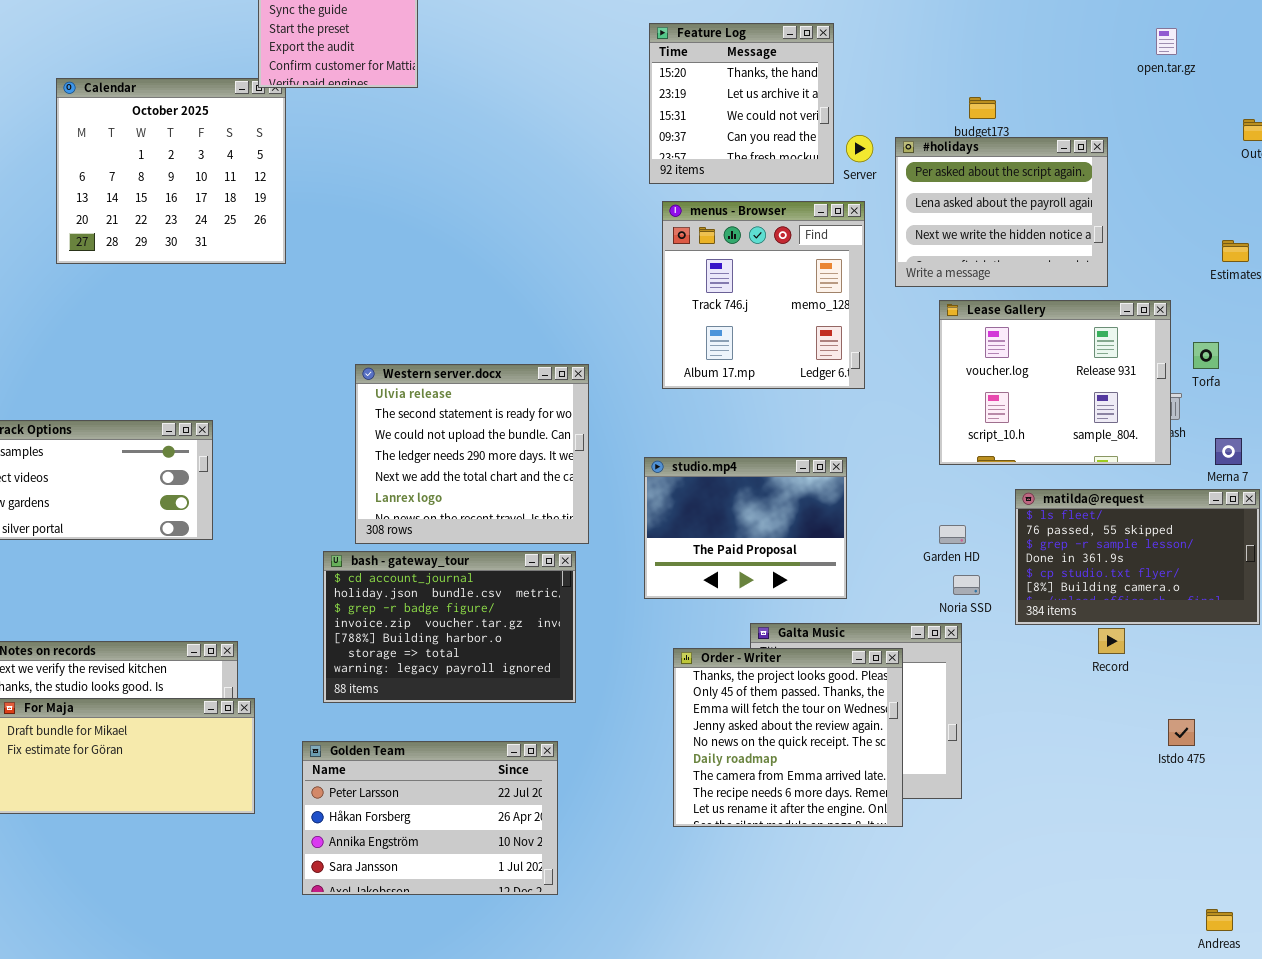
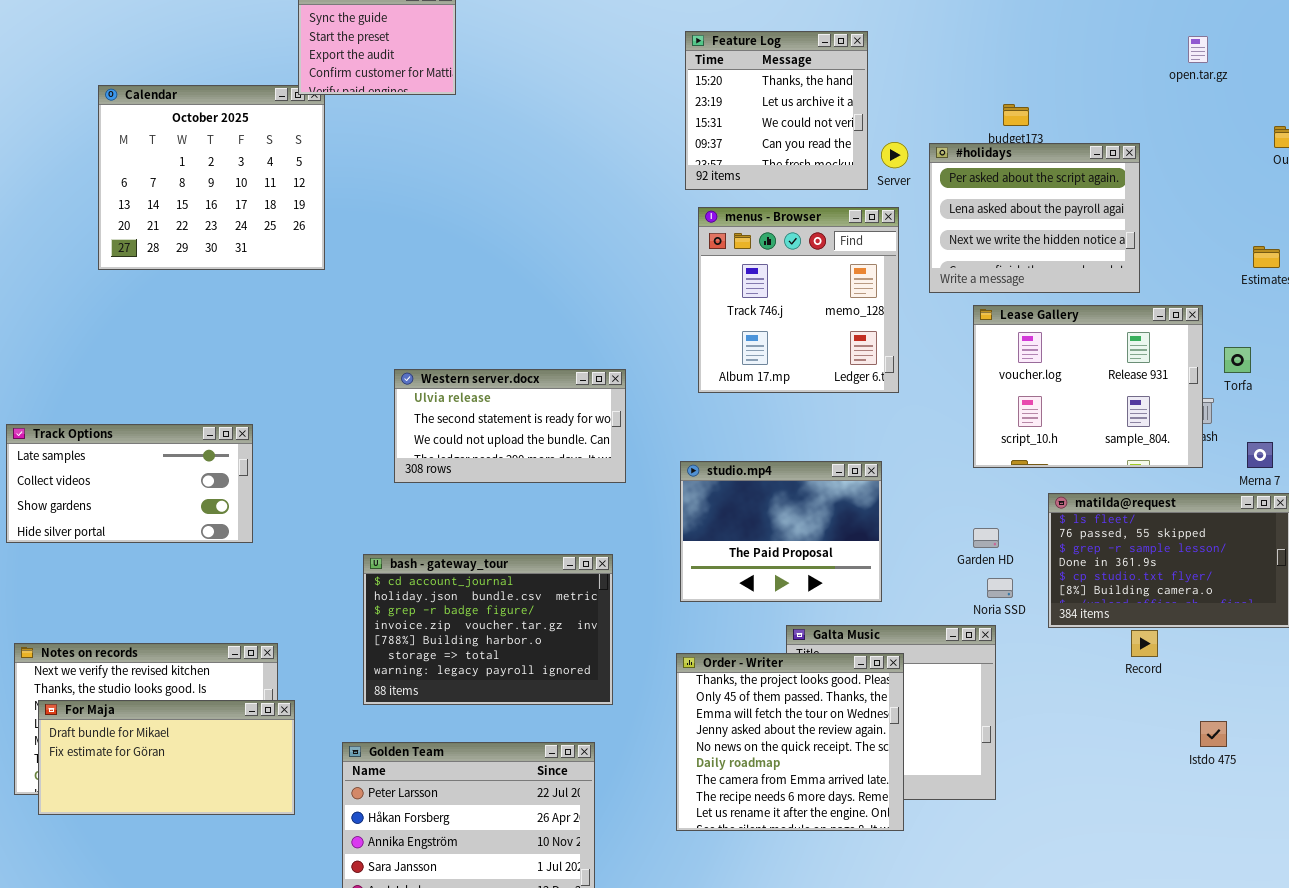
Western server.docx: [355,364,589,544] -> [394,369,626,483], resized
Order - Writer: [673,648,903,827] -> [676,653,904,831], moved

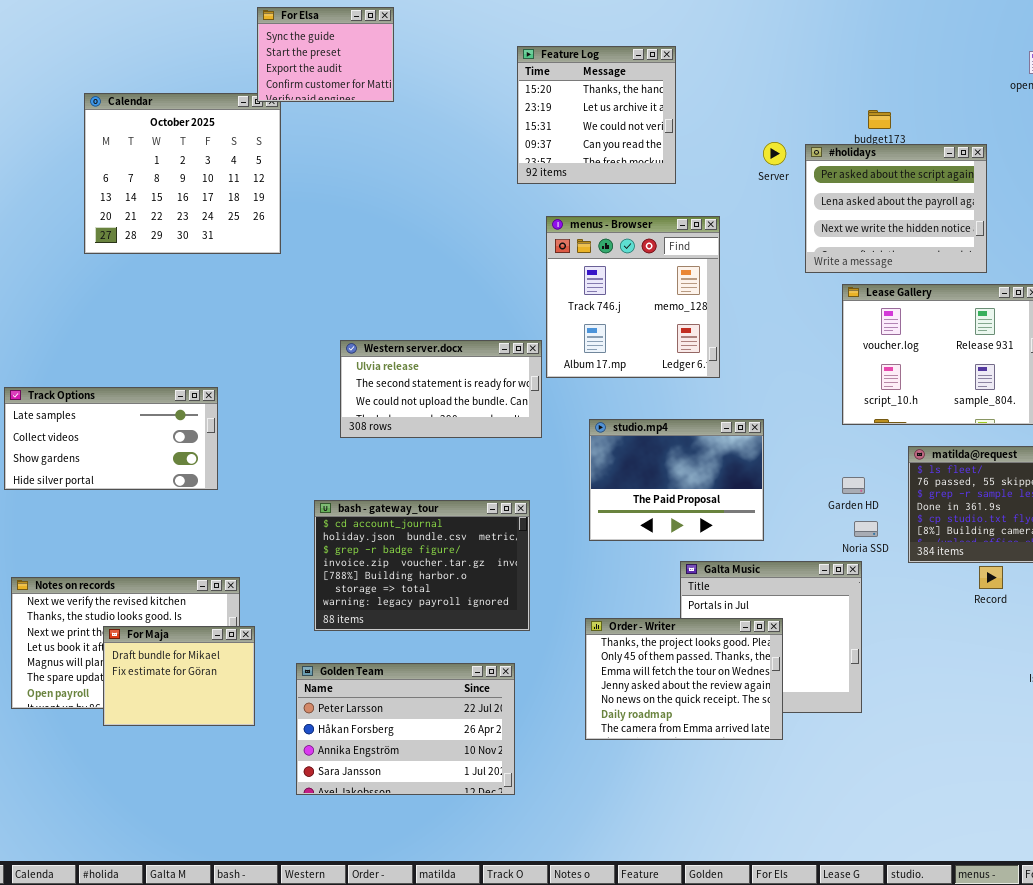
Feature Log: [685,31,868,190] -> [517,46,676,184], moved
menus - Browser: [698,207,899,393] -> [546,216,720,378], moved
Order - Writer: [676,653,904,831] -> [585,618,783,740], resized
For Maja: [38,700,295,815] -> [103,626,255,726], resized

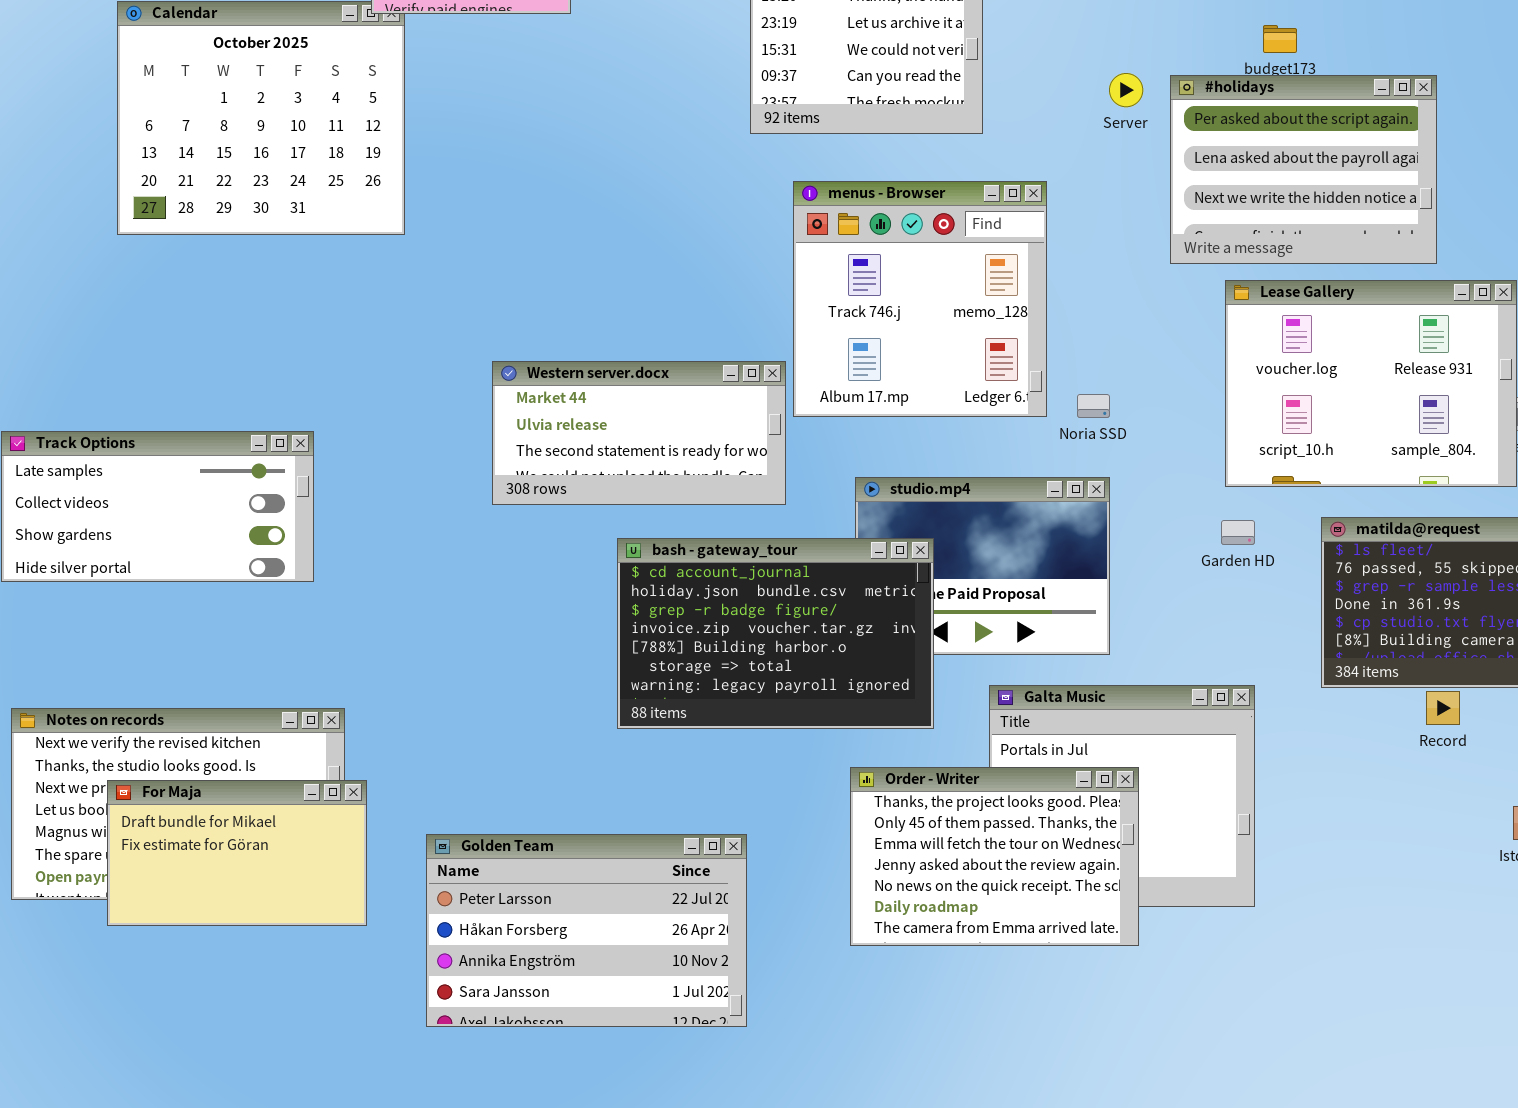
Western server.docx: [340,340,542,438] -> [492,361,786,505], scrolled up 1 row
Garden HD: [842,477,865,494] -> [1221,520,1255,545], moved
bash - gateway_tour: [314,500,530,631] -> [617,538,934,729], moved
Noria SSD: [854,521,878,537] -> [1077,394,1110,418], moved
For Maja: [103,626,255,726] -> [107,780,367,926], resized

